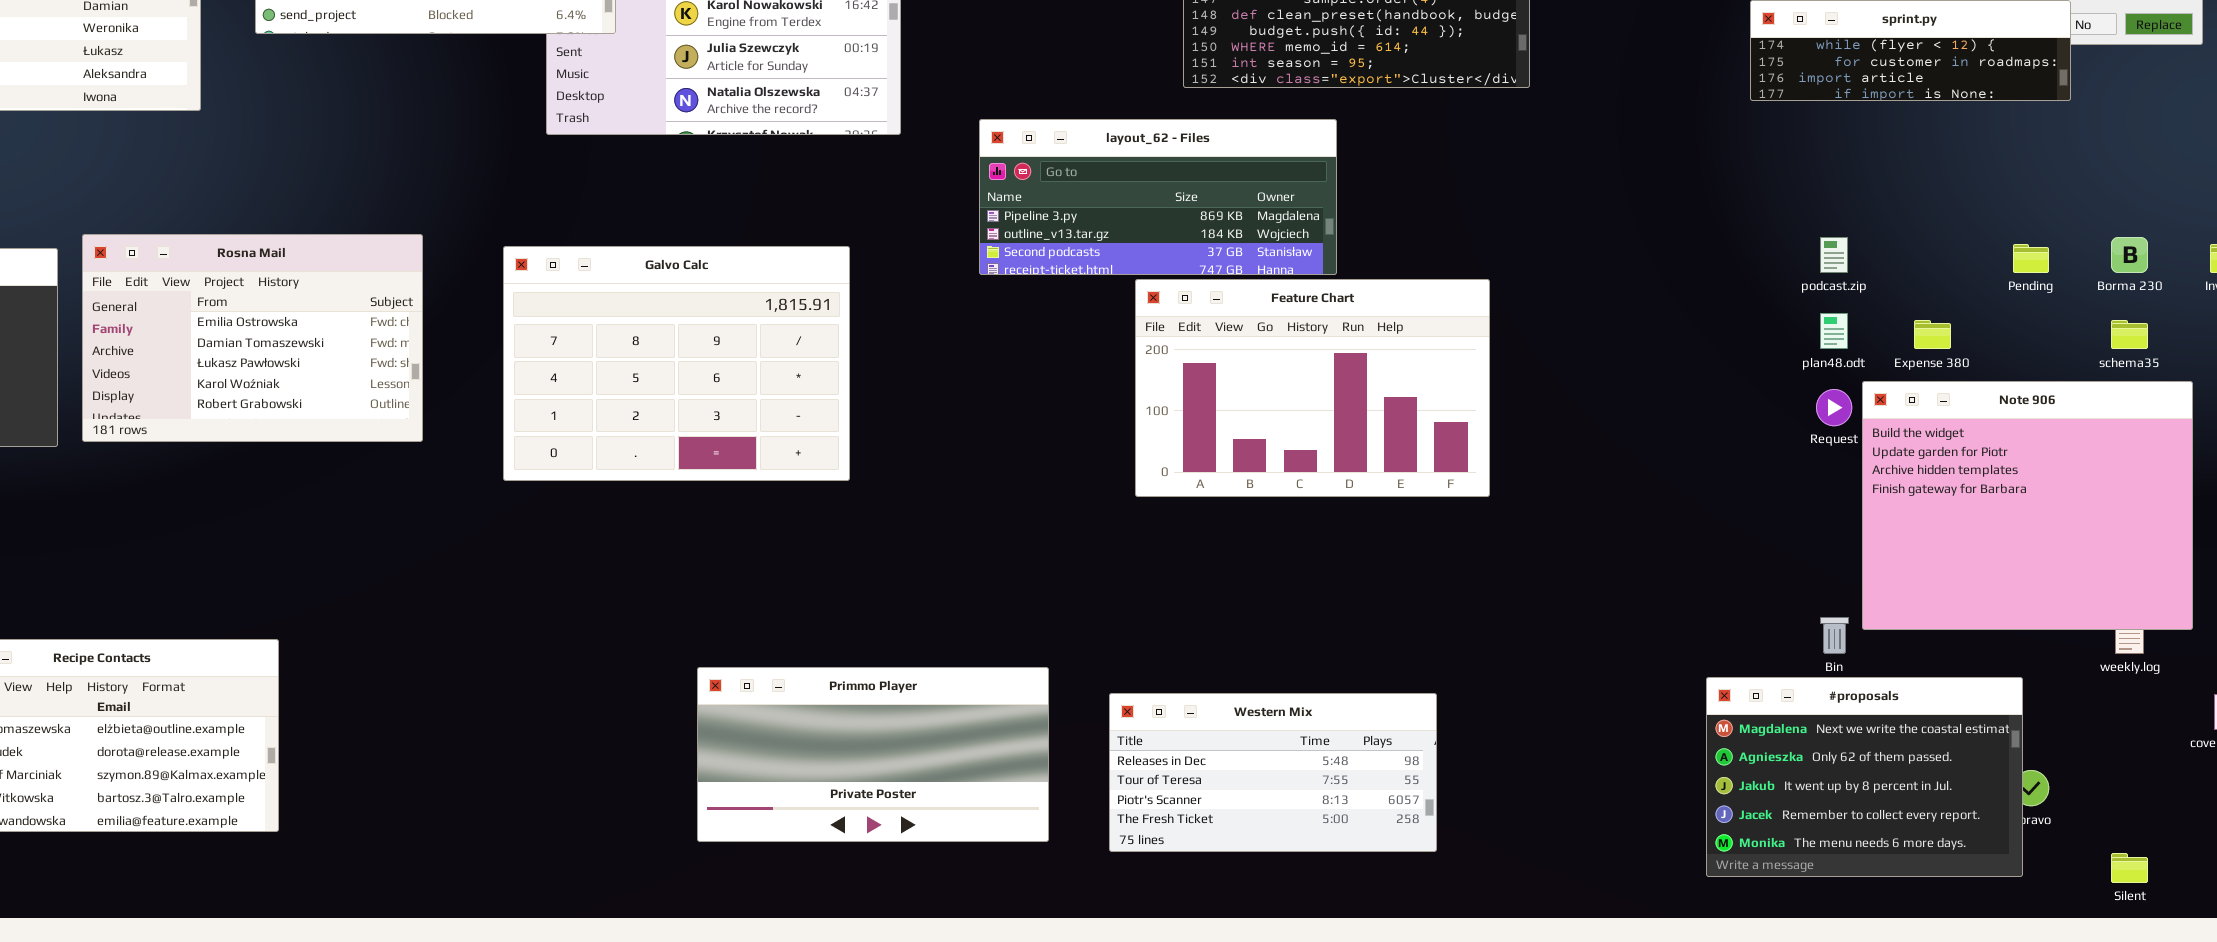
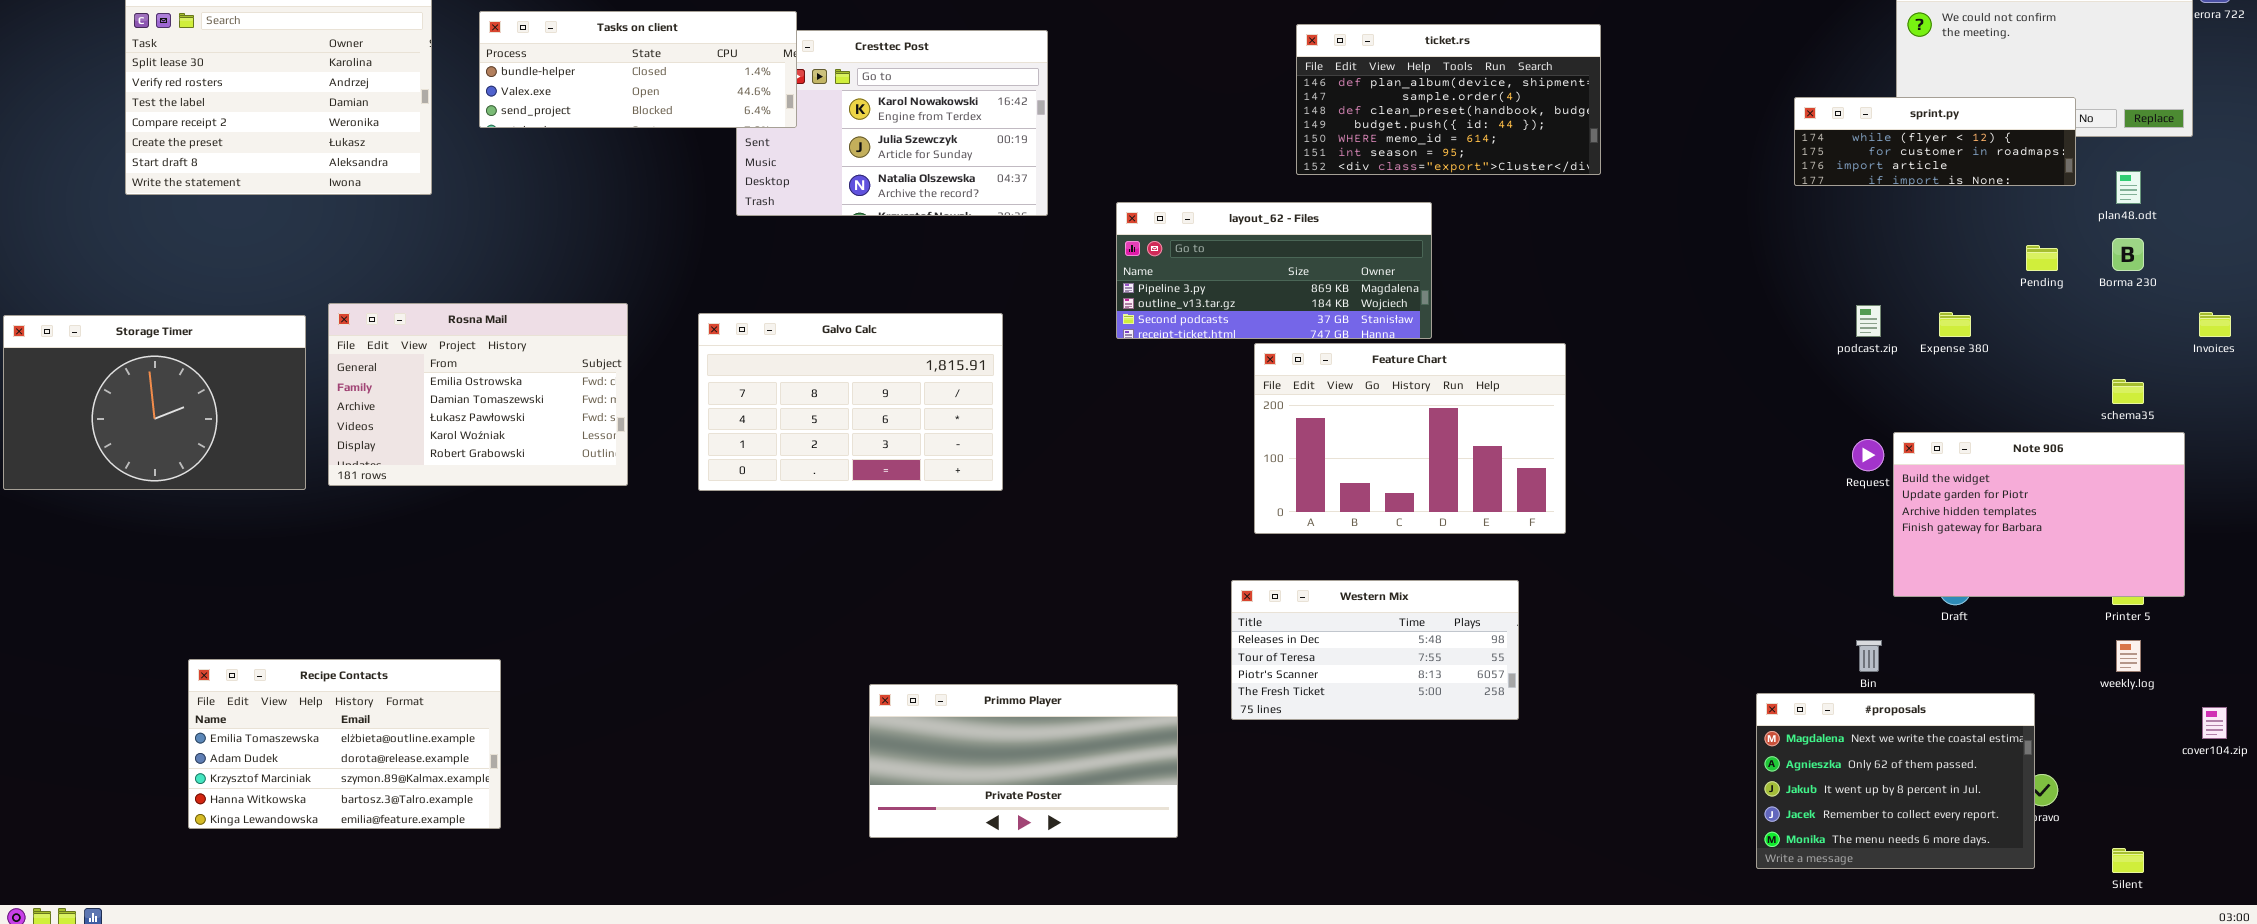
Borma 230: [2111,237,2148,273] -> [2112,238,2144,271], moved
Pending: [2013,244,2049,273] -> [2026,245,2058,271], moved
Galvo Calc: [503,246,850,481] -> [698,313,1003,491], resized
plan48.odt: [1820,313,1848,349] -> [2116,171,2141,204], moved
Expense 380: [1914,320,1951,349] -> [1939,312,1971,337], moved
Note 906: [1862,381,2193,630] -> [1893,432,2185,597], resized
Western Mix: [1109,693,1437,852] -> [1231,580,1519,720], moved

